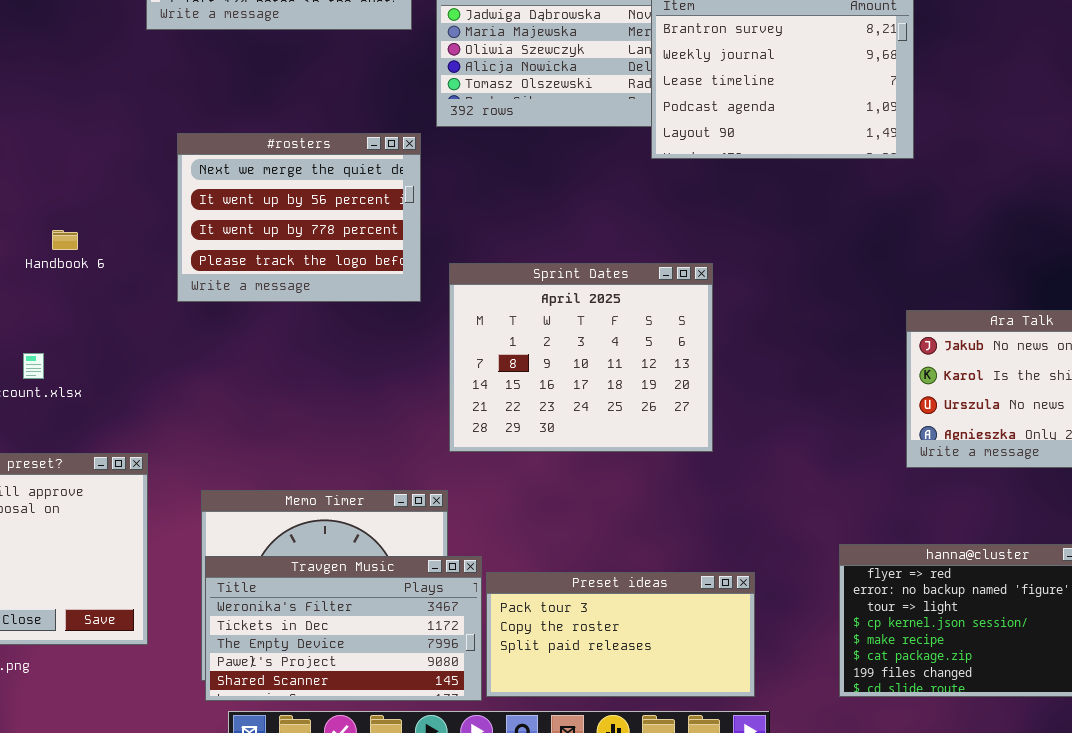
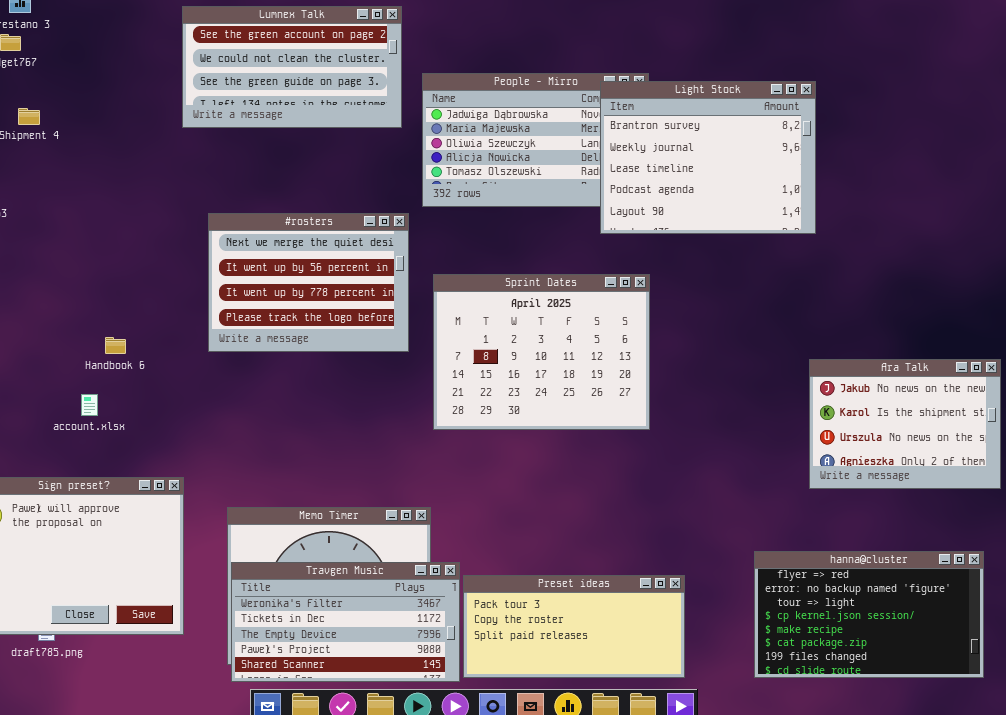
Handbook 6: [52,230,78,250] -> [105,337,126,354], moved
Sprint Dates: [449,263,713,452] -> [433,274,650,430], moved

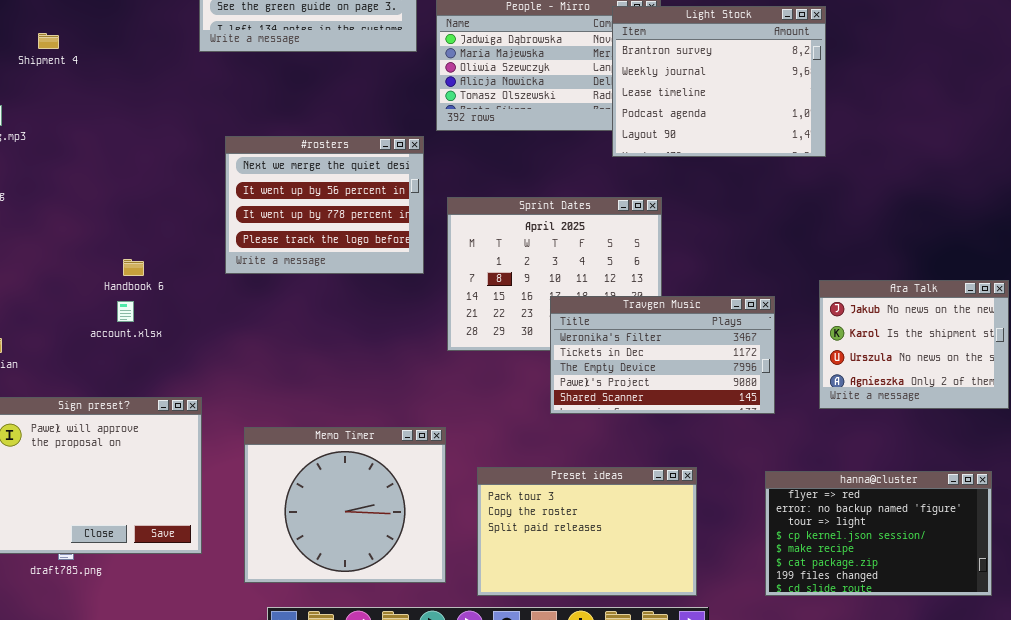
account.xlsx: [81,394,98,416] -> [117,301,134,322], moved
Travgen Music: [231,562,460,682] -> [550,296,775,414], moved
Preset ideas: [463,575,685,678] -> [477,467,697,596], resized

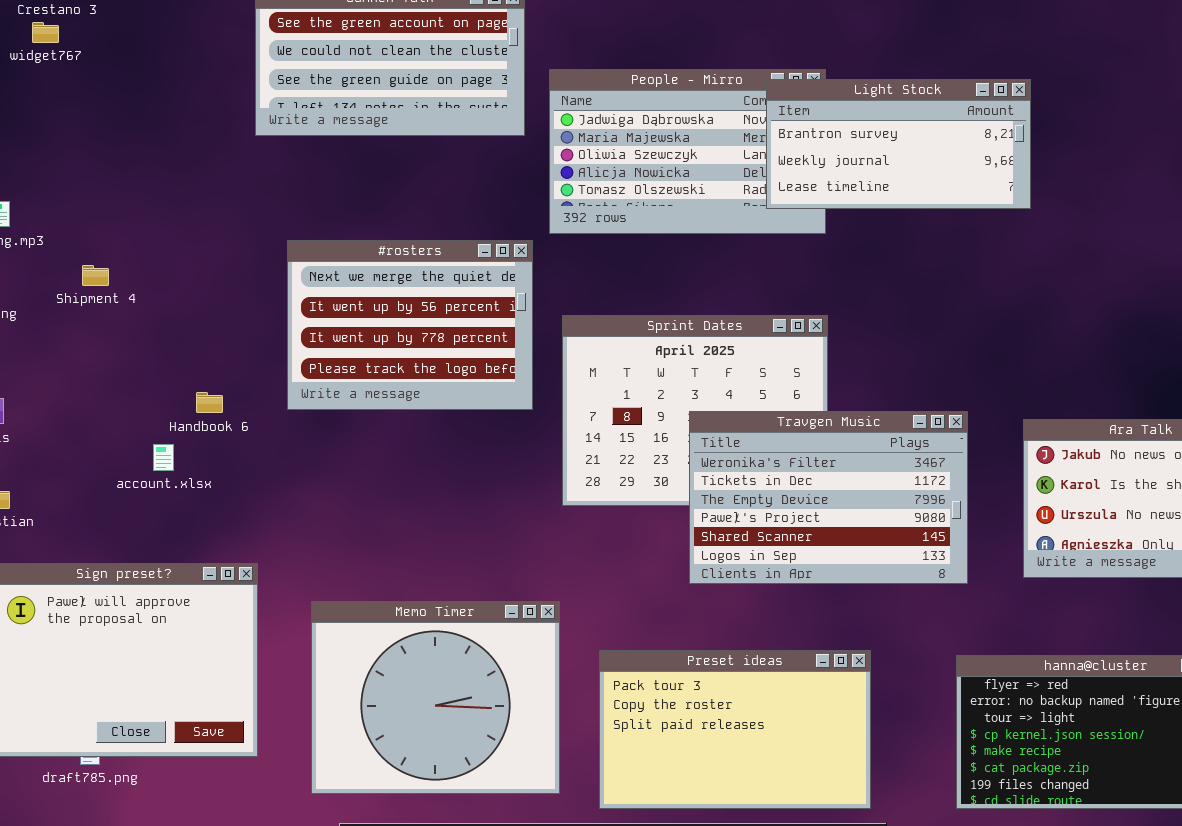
Light Stock: [612,6,826,157] -> [766,79,1031,209], resized
Shipment 4: [38,33,59,49] -> [82,265,109,286], moved
Handbook 6: [123,259,144,276] -> [196,392,223,413], moved
Travgen Music: [550,296,775,414] -> [689,411,968,584], resized

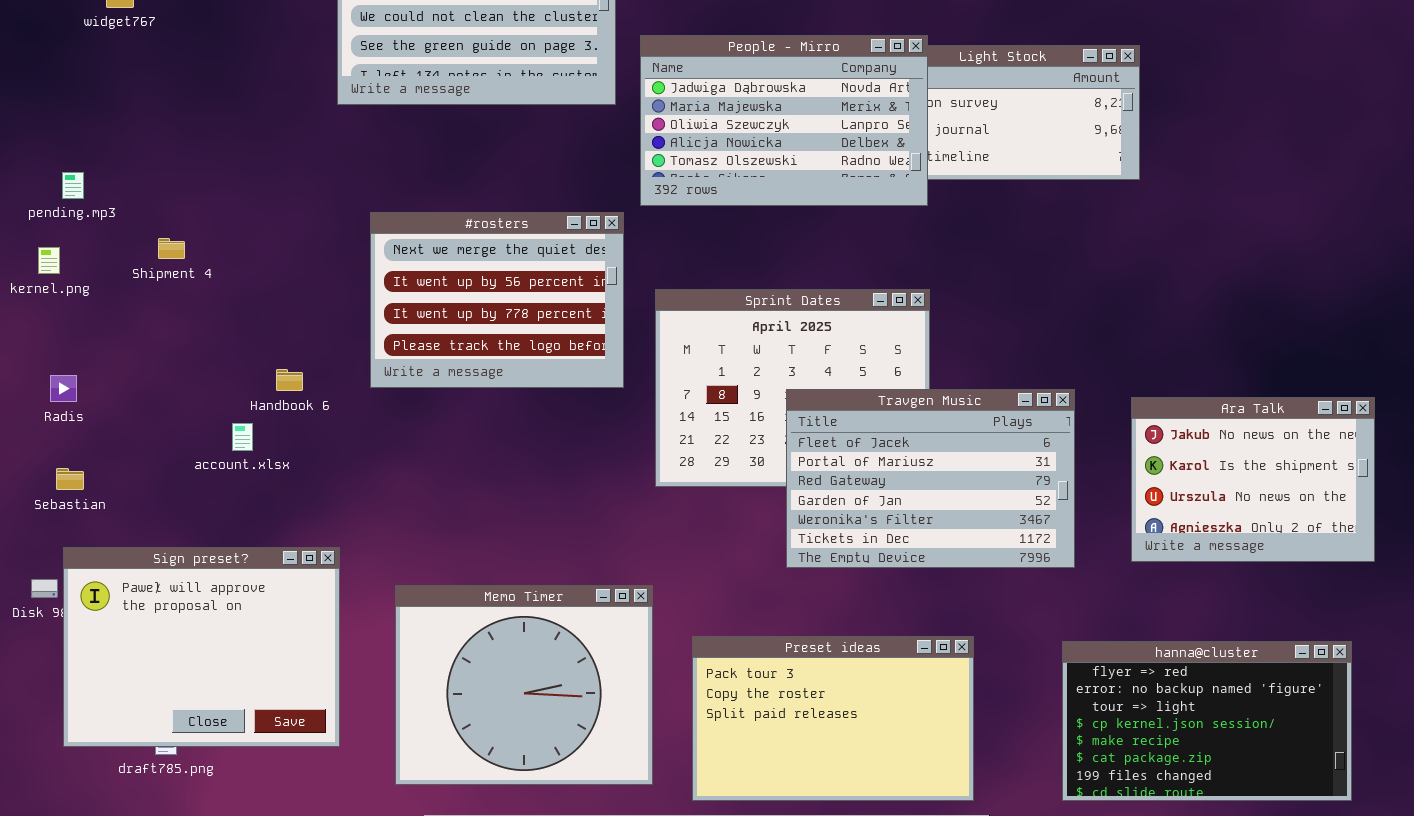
People - Mirro: [549,69,826,234] -> [640,35,928,206], raised
Travgen Music: [689,411,968,584] -> [786,389,1075,568], scrolled up 4 rows

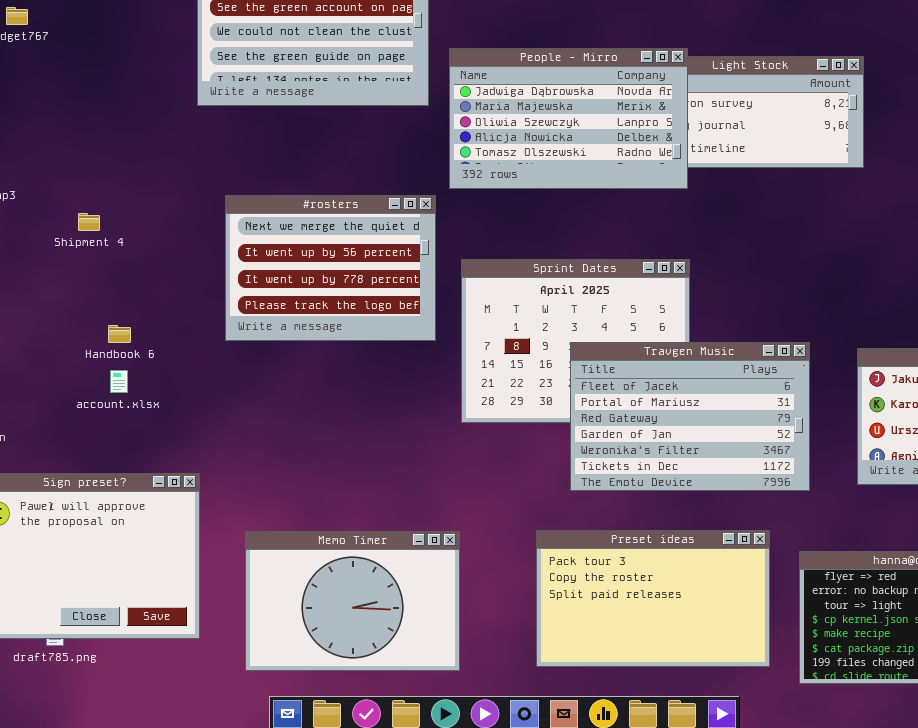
Shipment 4: [158,238,185,259] -> [78,213,100,231], moved
Handbook 6: [276,369,303,391] -> [108,325,131,343], moved
Memo Timer: [395,585,653,785] -> [245,531,460,671], resized
Preset ideas: [692,636,974,801] -> [536,530,770,667], moved

